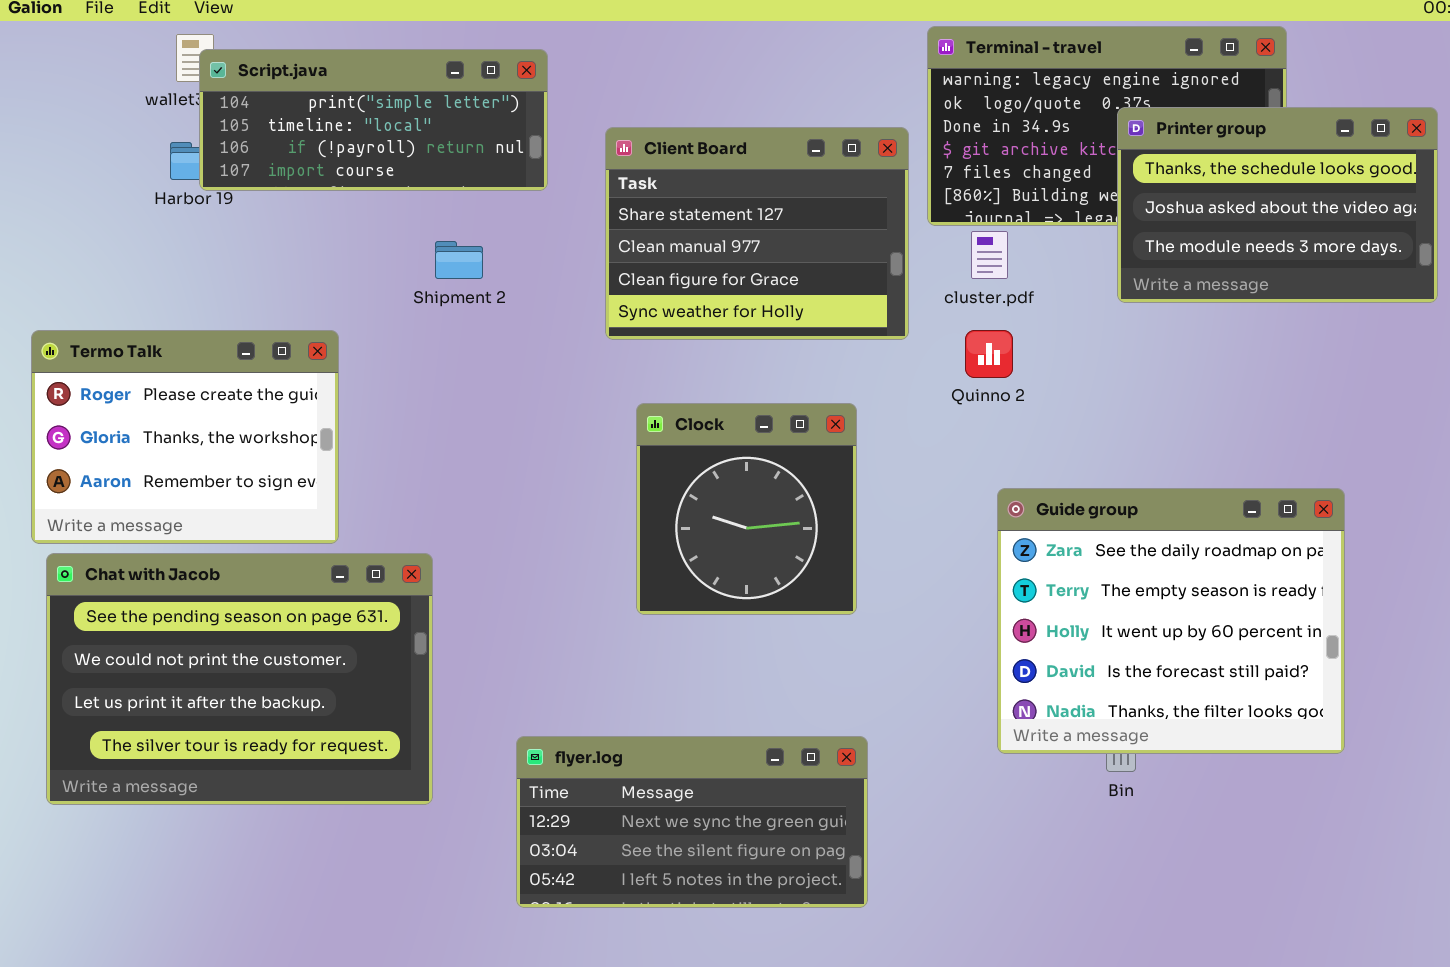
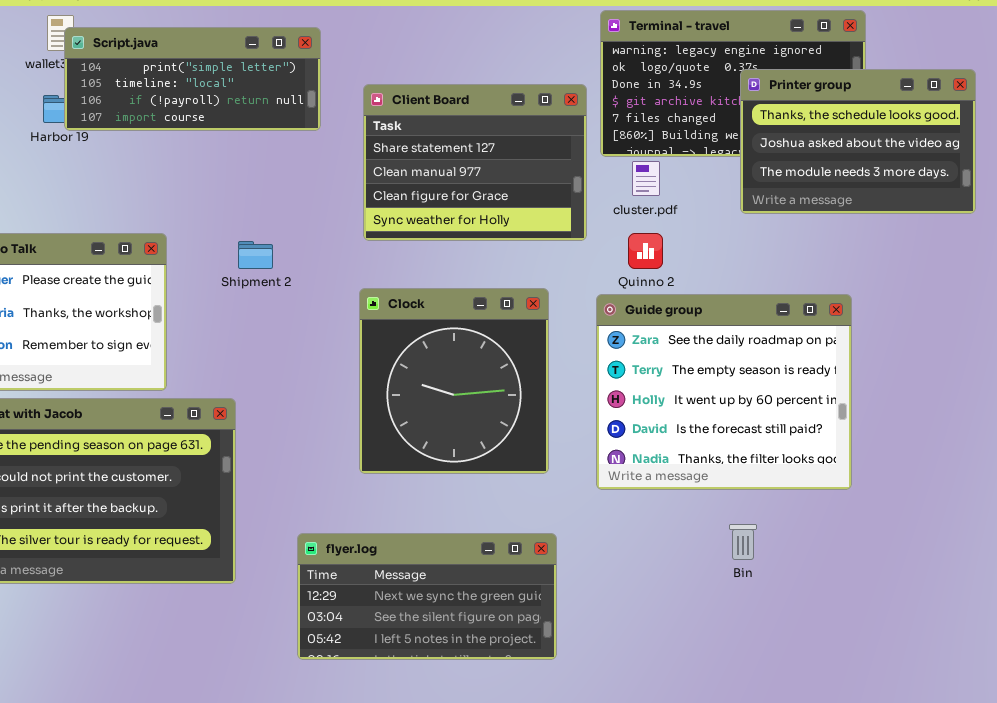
Shipment 2: [435,241,483,279] -> [238,241,273,269], moved
Clock: [636,403,857,615] -> [359,288,549,474], resized
Guide group: [997,488,1345,754] -> [596,294,852,490], moved

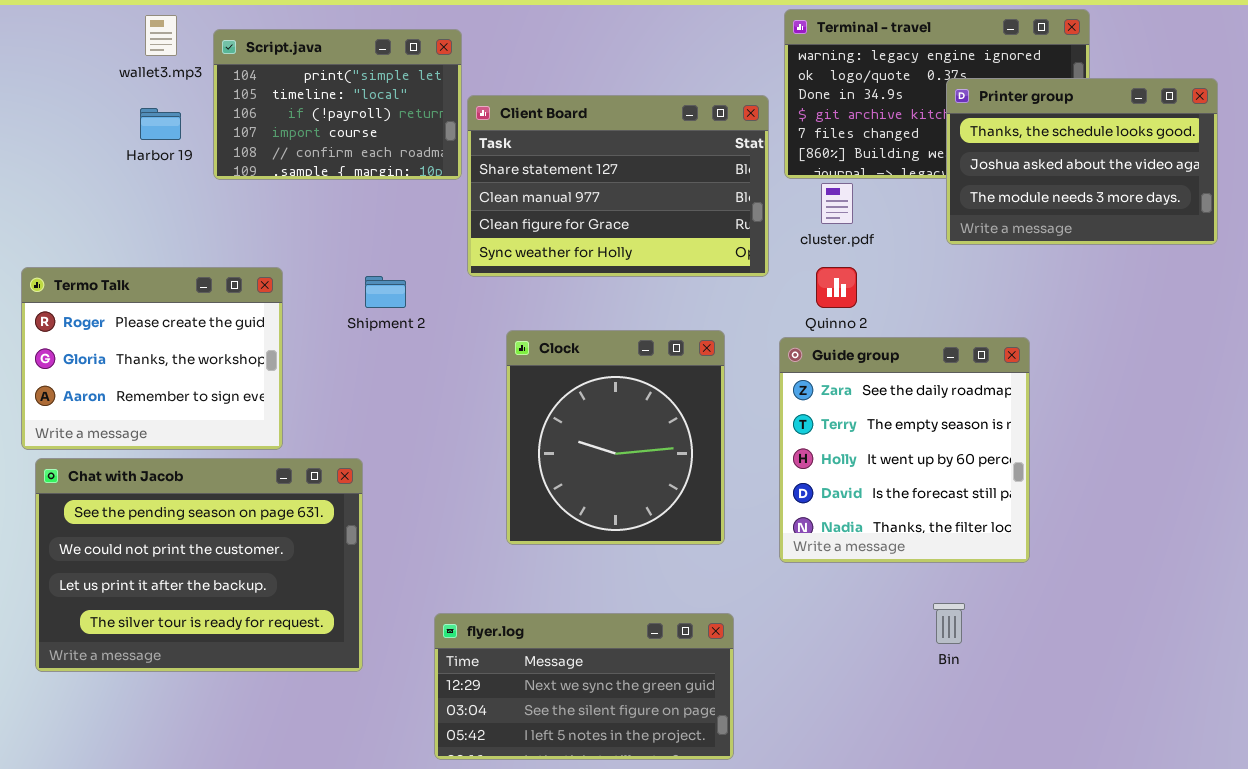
Script.java: [64,27,321,131] -> [213,29,462,180], resized
Client Board: [363,84,587,241] -> [467,95,769,277], resized
Guide group: [596,294,852,490] -> [779,337,1030,563], resized

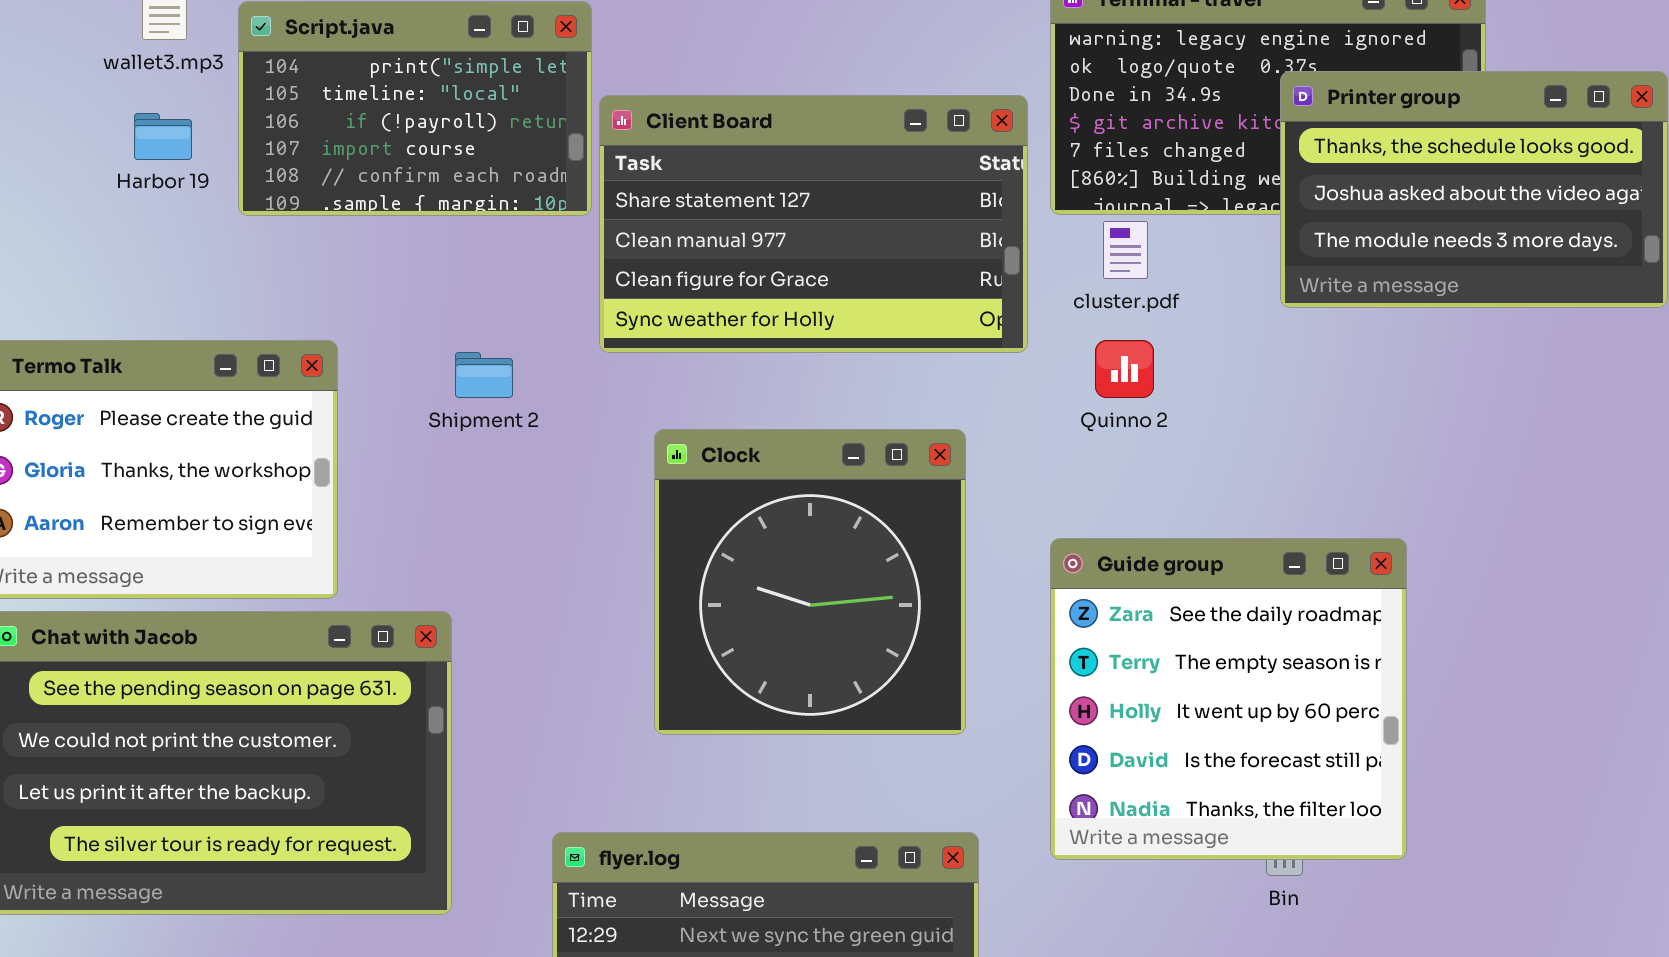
Guide group: [779,337,1030,563] -> [1050,538,1407,860], moved

